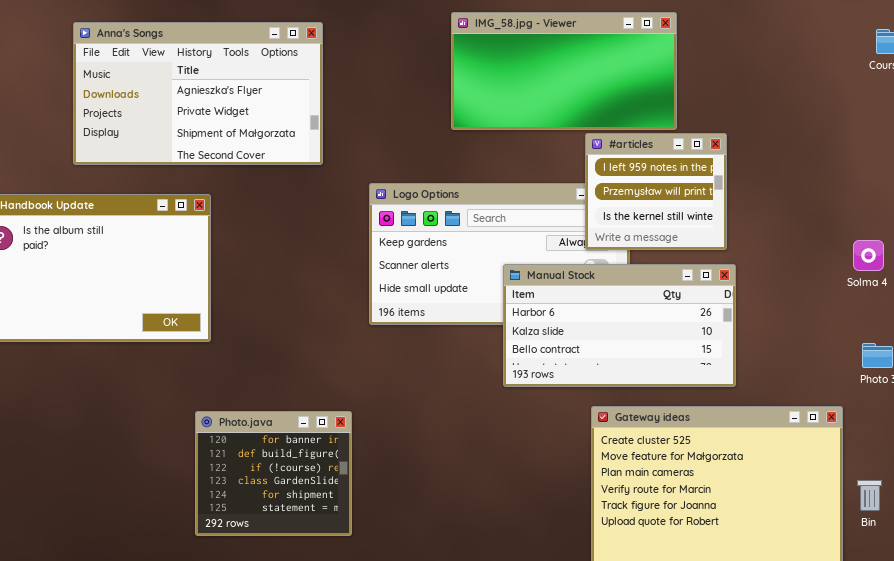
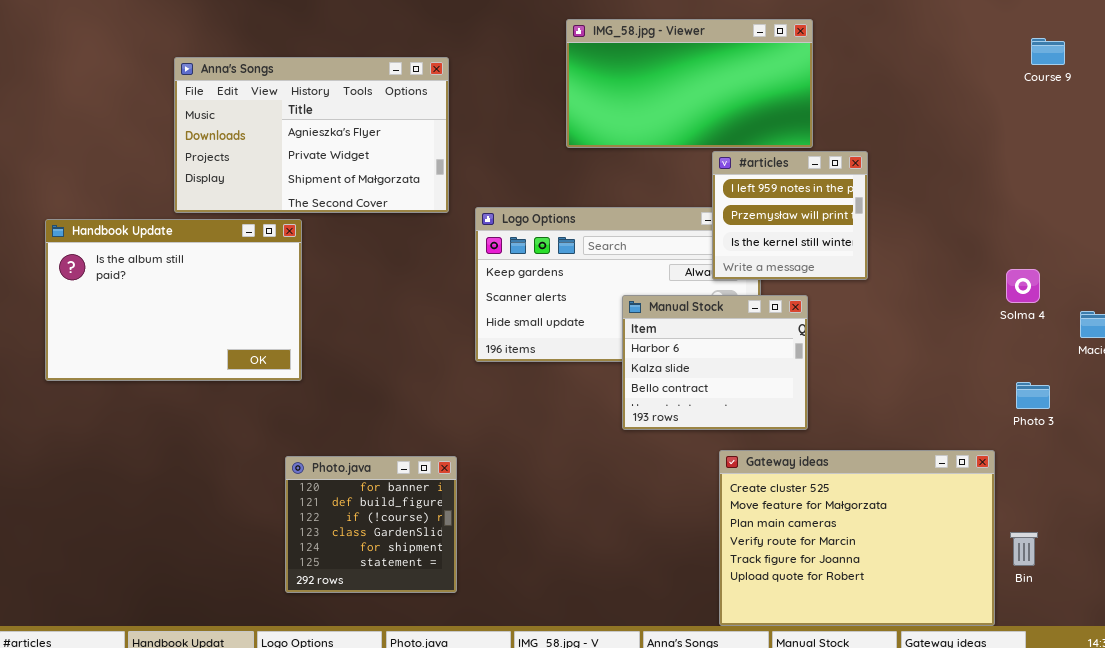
Anna's Songs: [73,22,323,165] -> [174,57,449,213], moved
Manual Stock: [503,264,736,387] -> [622,295,808,430], resized

